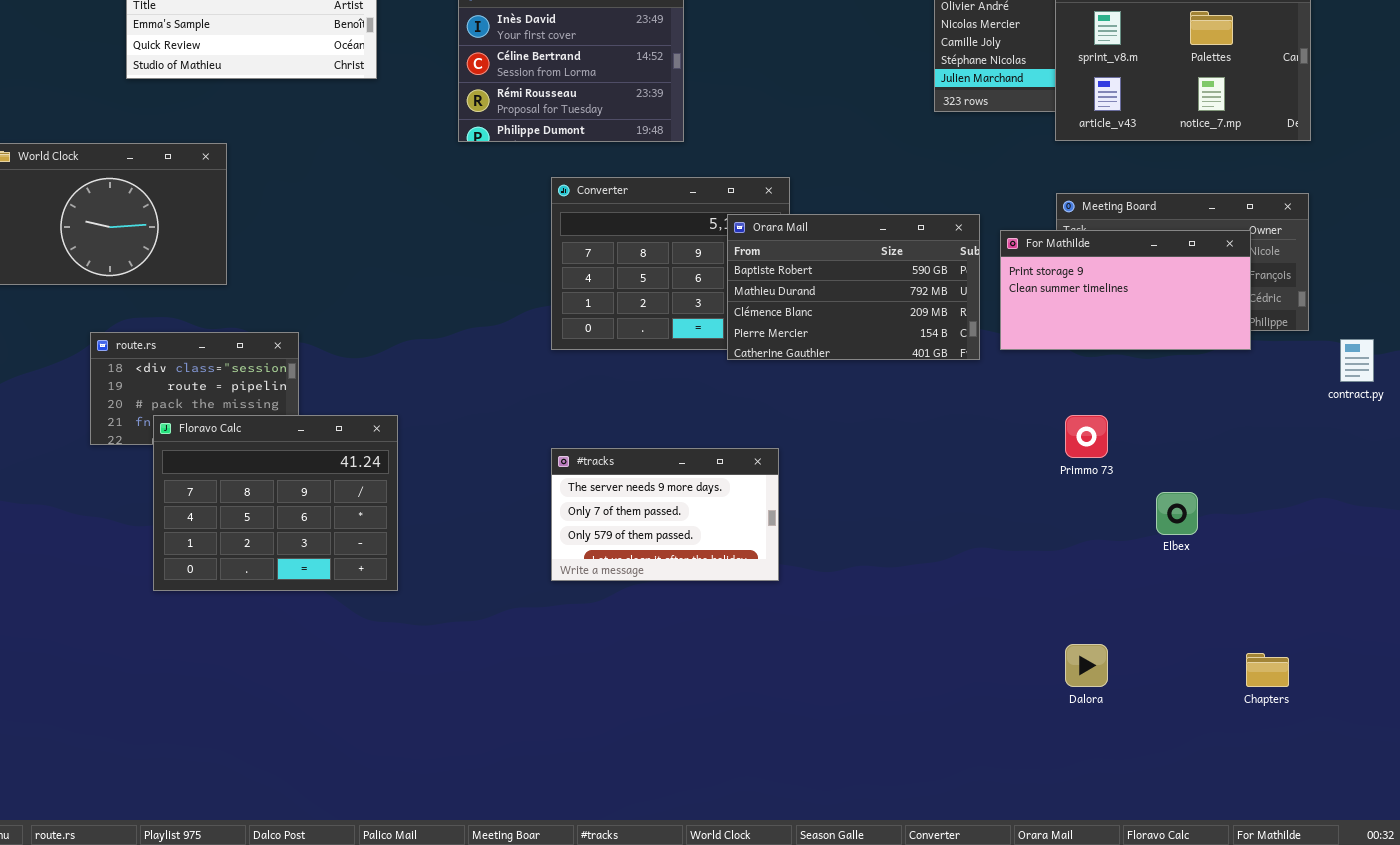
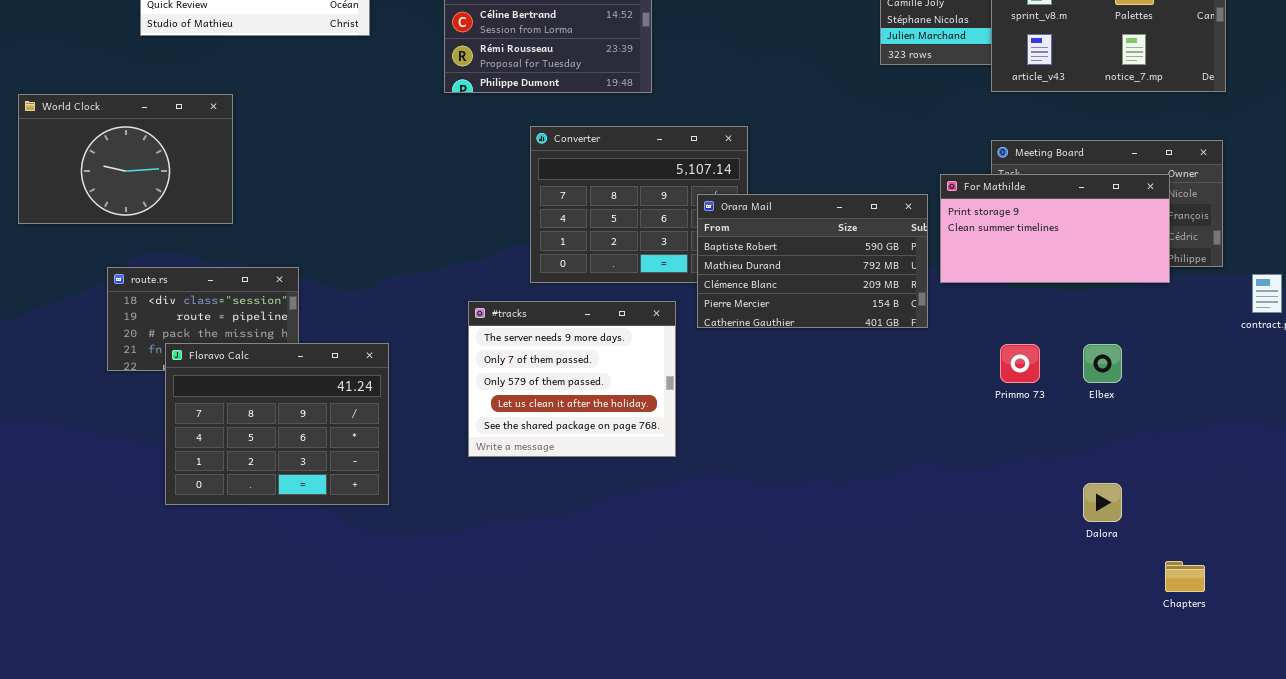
Orara Mail: [727,214,980,360] -> [697,194,928,328], moved
#tracks: [551,448,779,581] -> [468,301,676,457], moved, resized
Elbex: [1156,492,1198,535] -> [1083,344,1122,383], moved
Dalora: [1065,644,1108,687] -> [1083,483,1122,522], moved

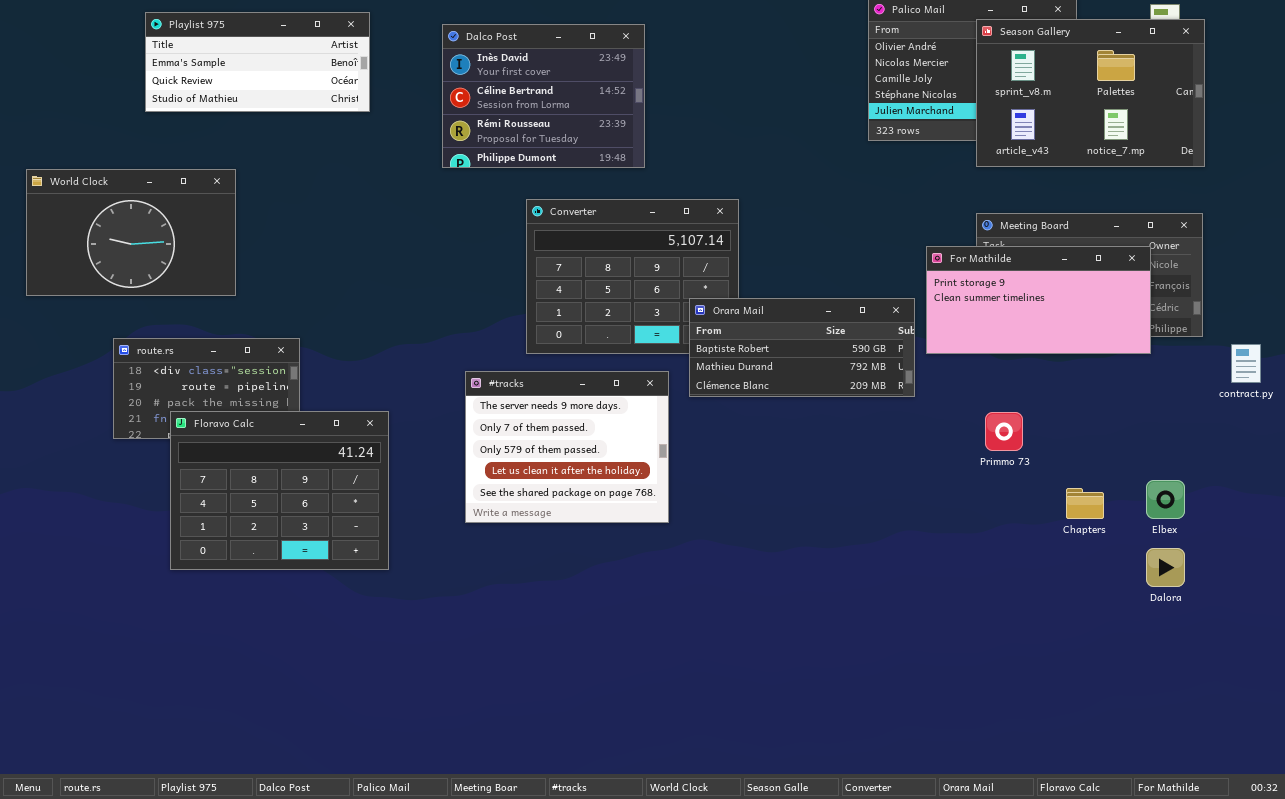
Orara Mail: [697,194,928,328] -> [689,298,915,397], resized
Elbex: [1083,344,1122,383] -> [1146,480,1185,519], moved
Dalora: [1083,483,1122,522] -> [1146,548,1185,587], moved
Chapters: [1165,561,1205,592] -> [1066,488,1104,519], moved

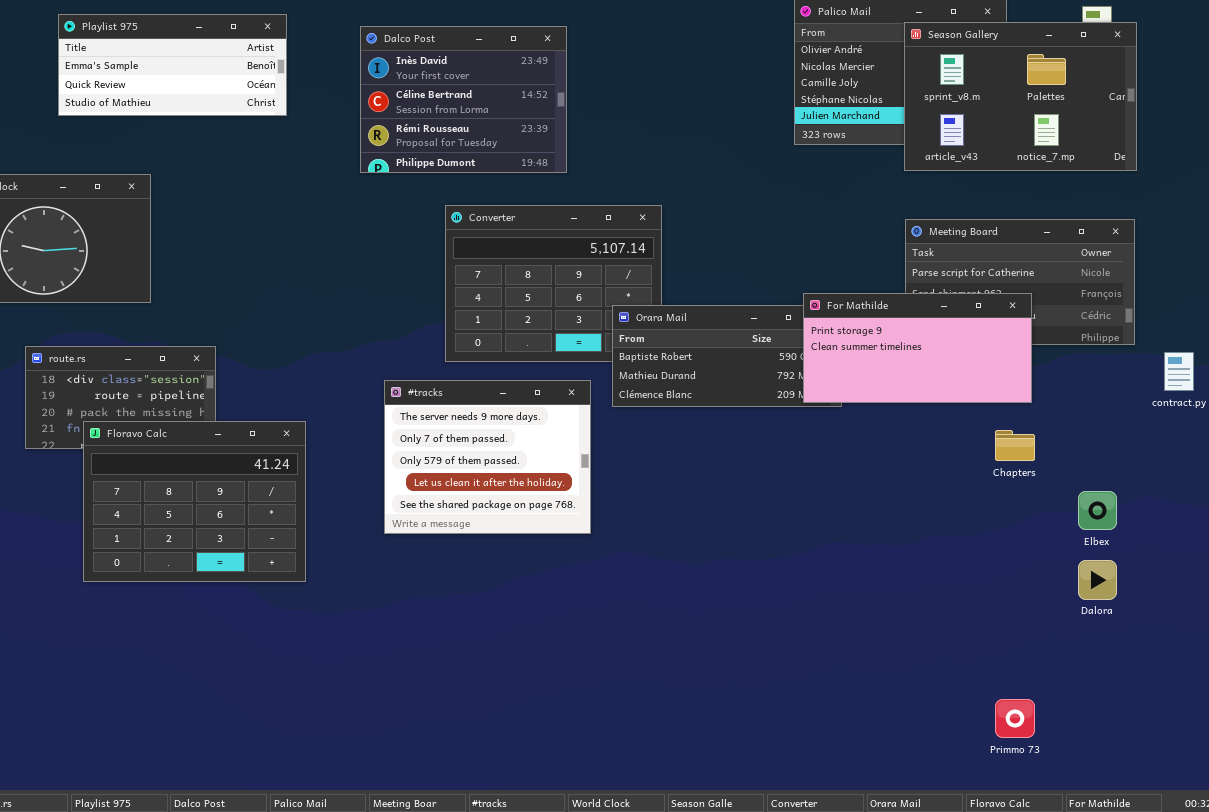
For Mathilde: [926,246,1151,354] -> [803,293,1032,403], moved
Primmo 73: [985,412,1023,451] -> [995,699,1035,738], moved
Chapters: [1066,488,1104,519] -> [995,430,1035,461], moved

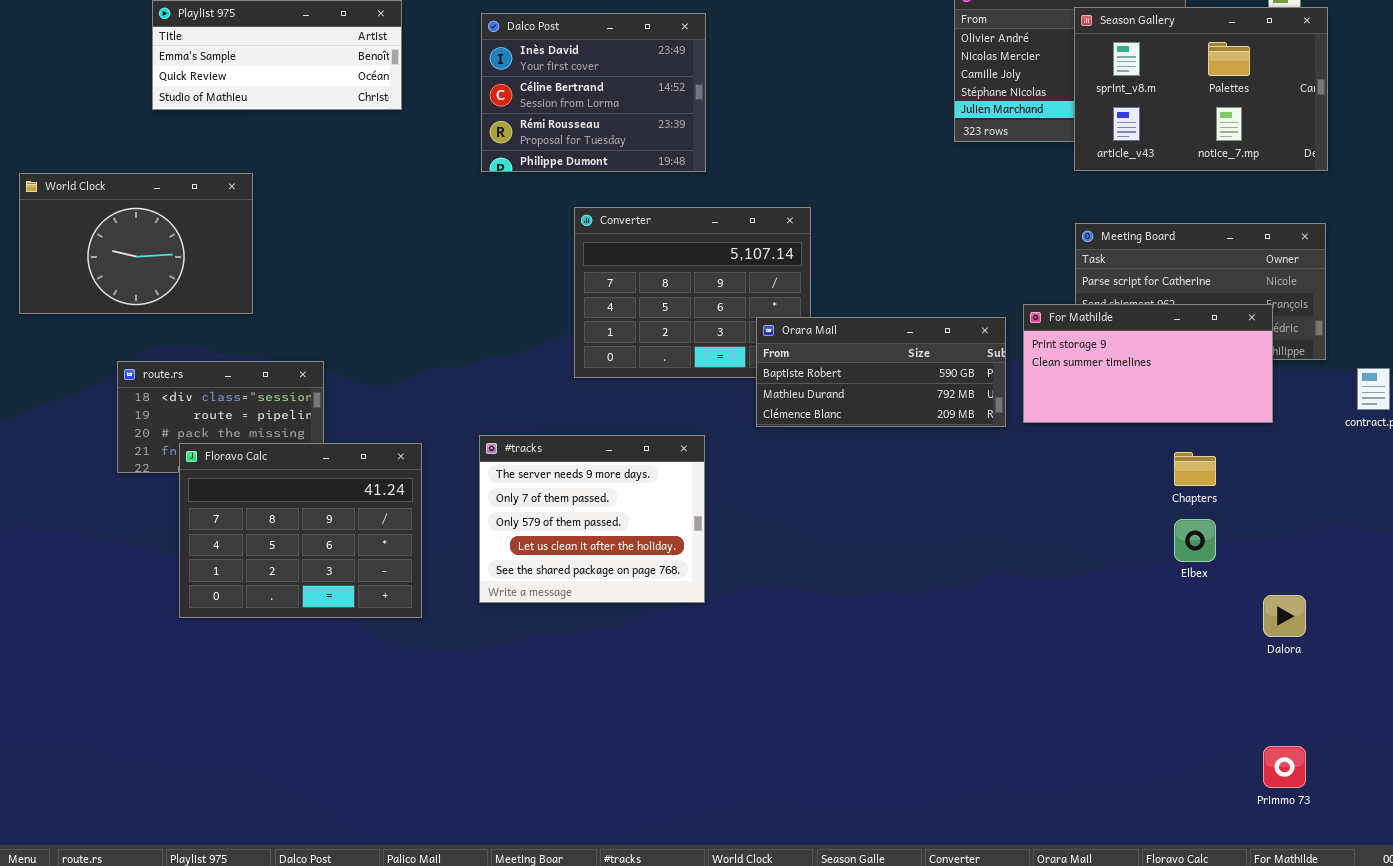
For Mathilde: [803,293,1032,403] -> [1023,304,1273,423], moved
#tracks: [384,380,591,534] -> [479,435,705,603], moved
Elbex: [1078,491,1117,530] -> [1174,519,1216,562], moved
Primmo 73: [995,699,1035,738] -> [1263,746,1306,788], moved

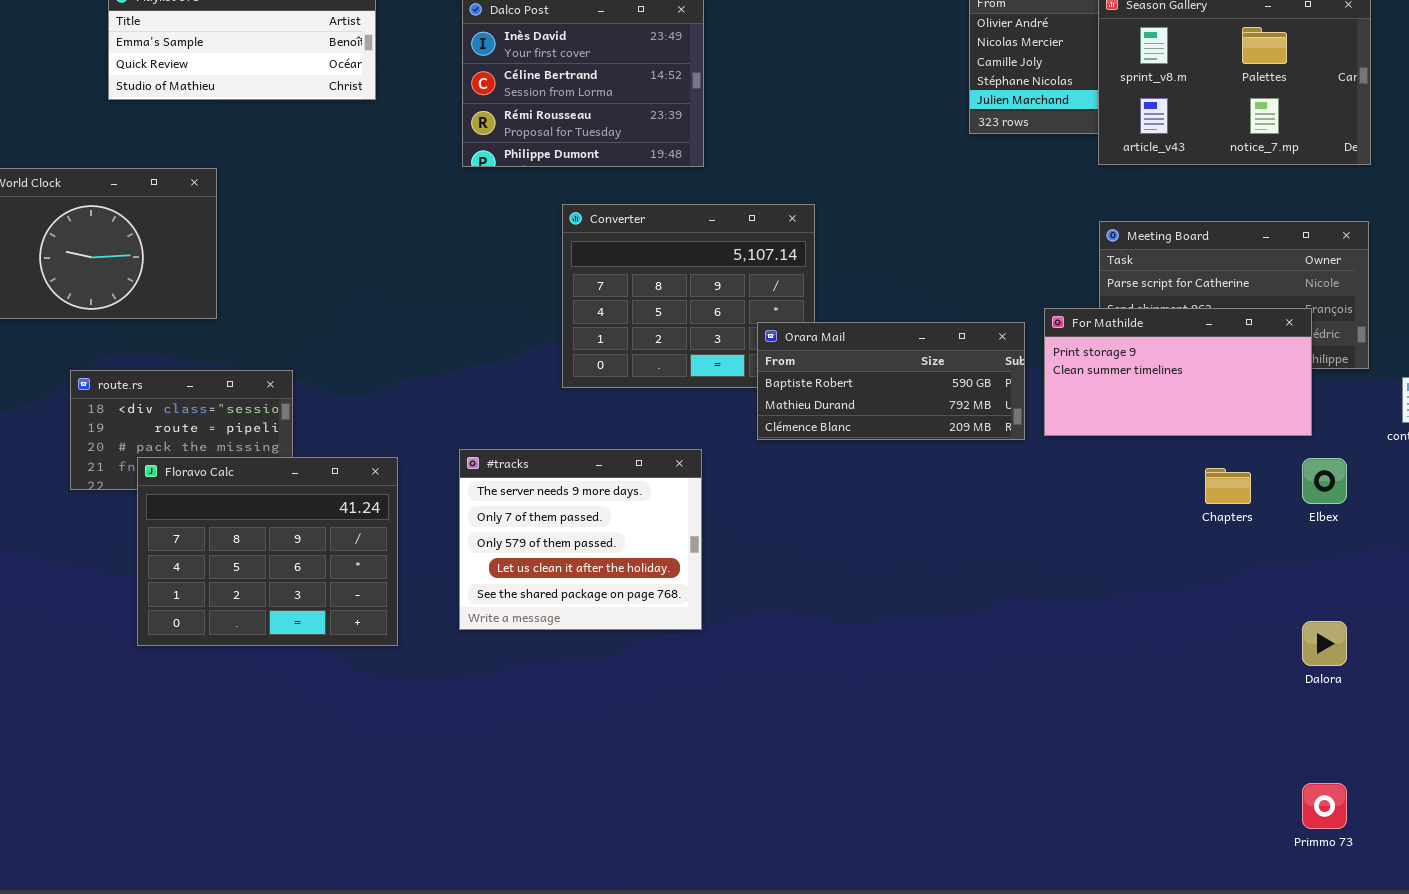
Elbex: [1174,519,1216,562] -> [1302,458,1347,504], moved

